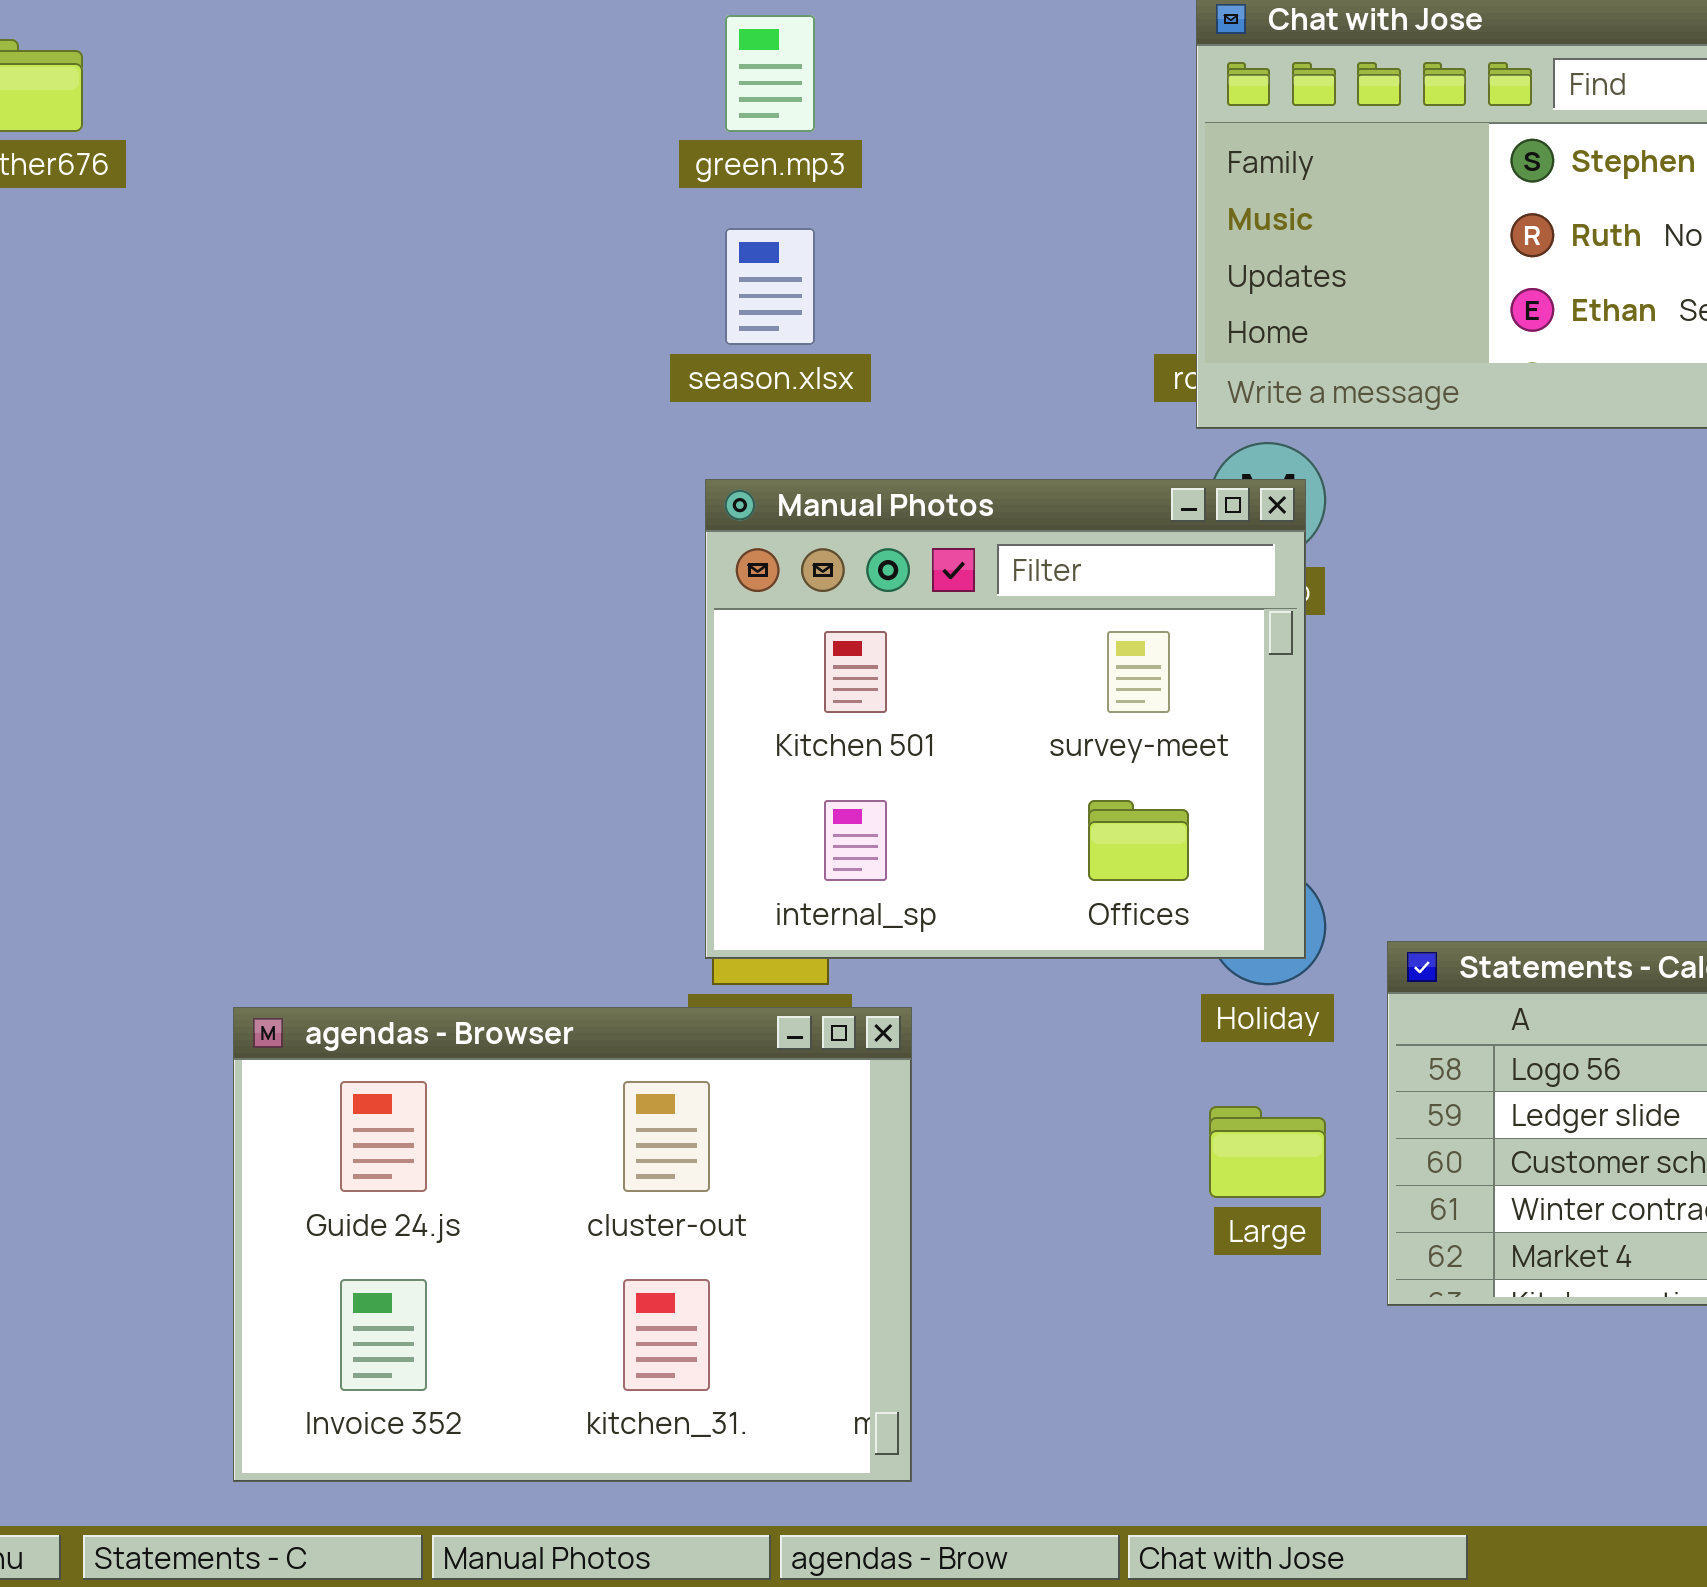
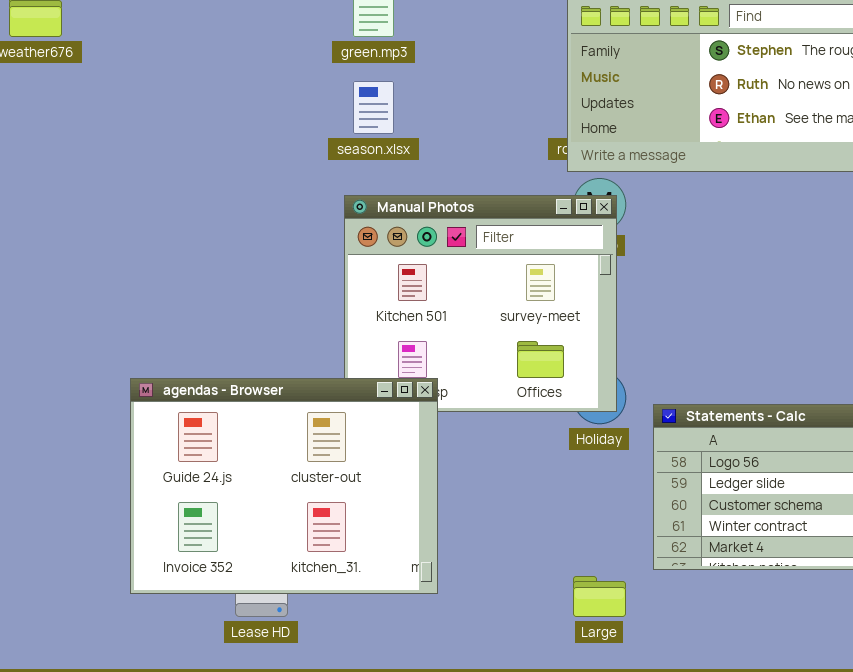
agendas - Browser: [233,1007,912,1482] -> [130,378,438,594], moved
Large: [1209,1106,1326,1198] -> [573,576,626,617], moved

